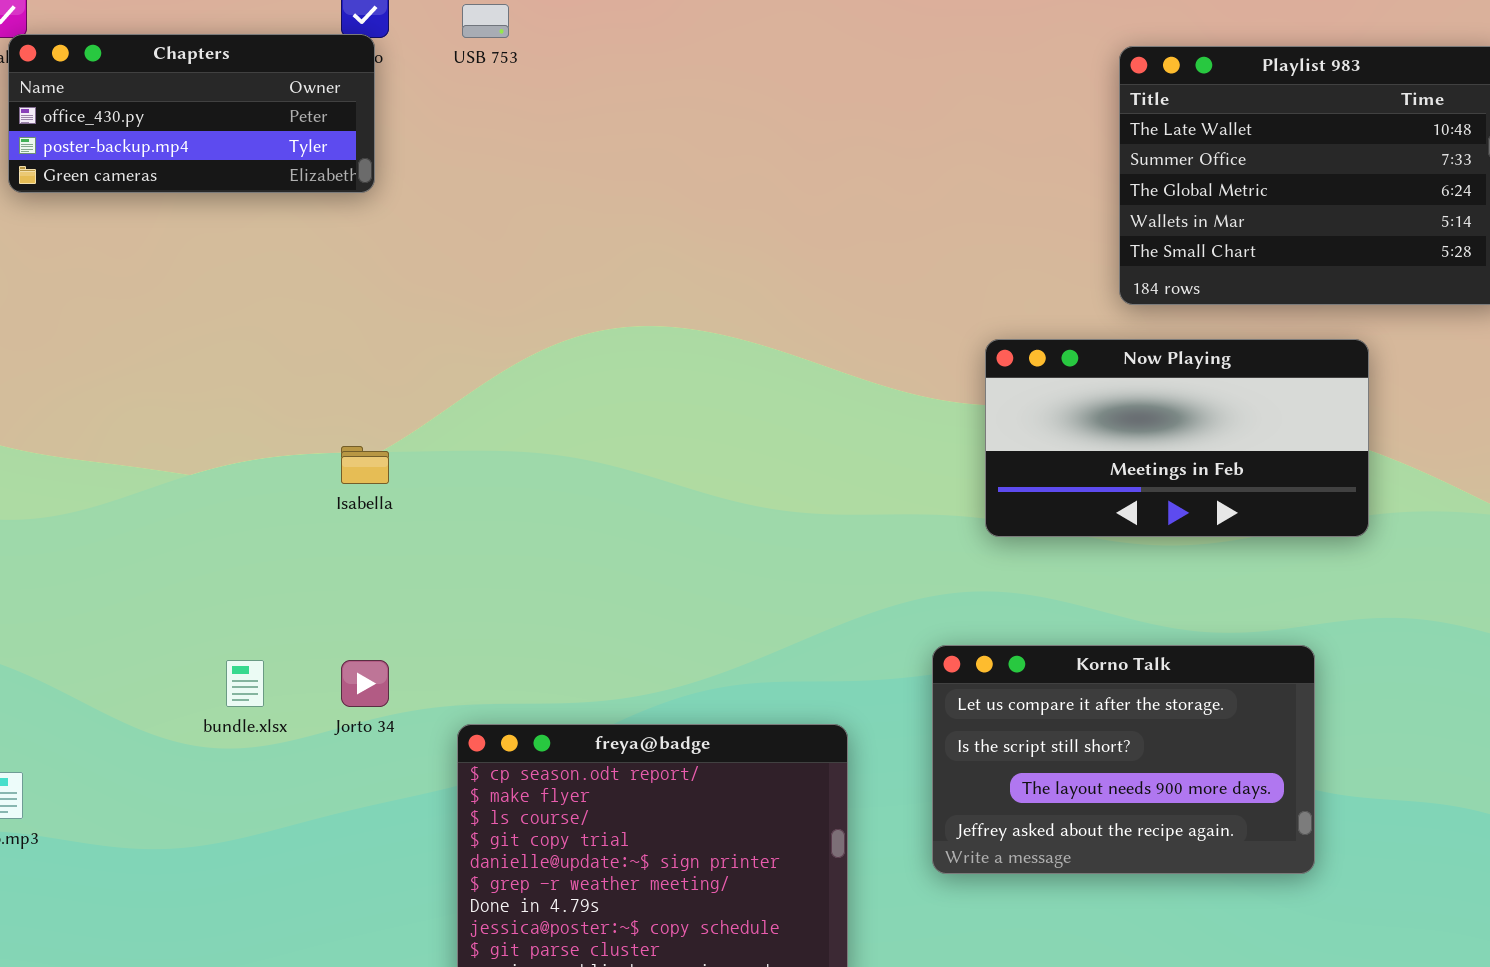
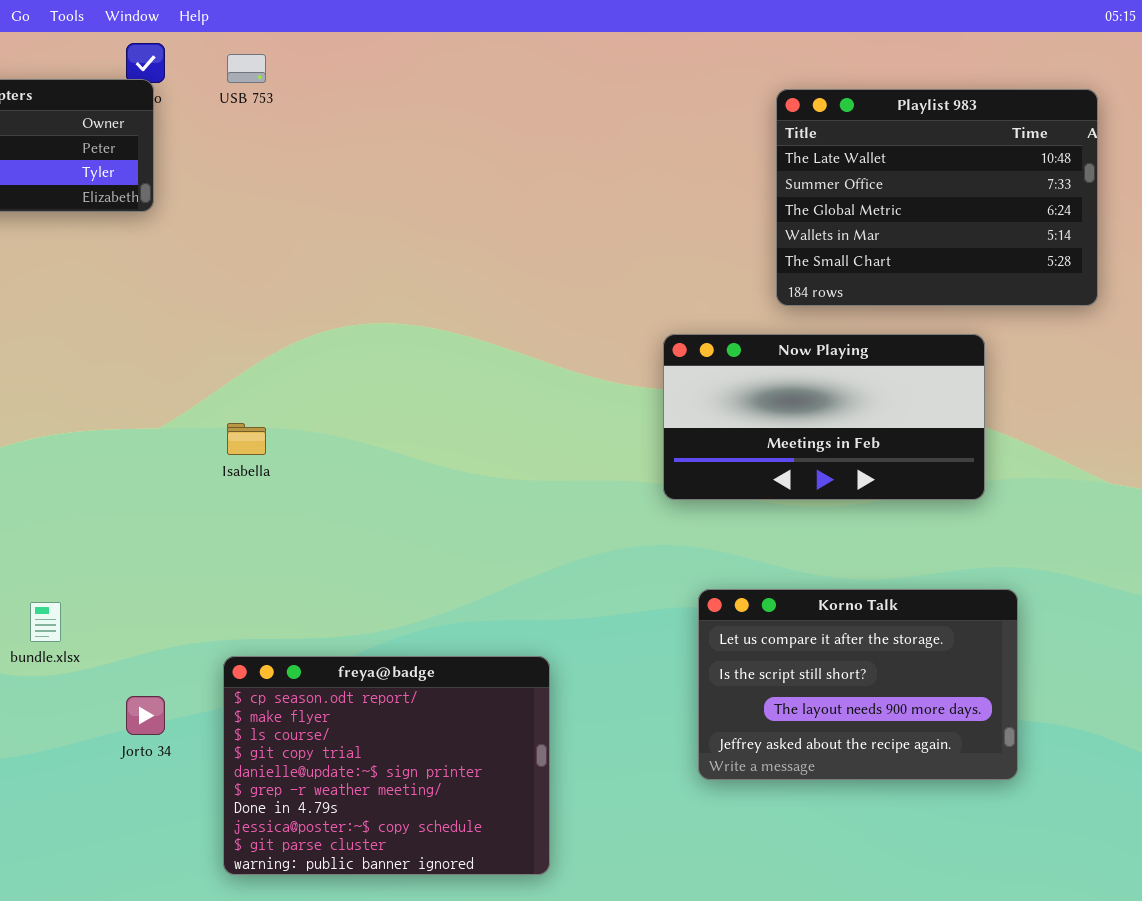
Isabella: [341,446,389,484] -> [227,423,266,455], moved
Korno Talk: [932,645,1315,874] -> [698,589,1018,780], moved
Jorto 34: [341,660,389,707] -> [126,696,165,735], moved

